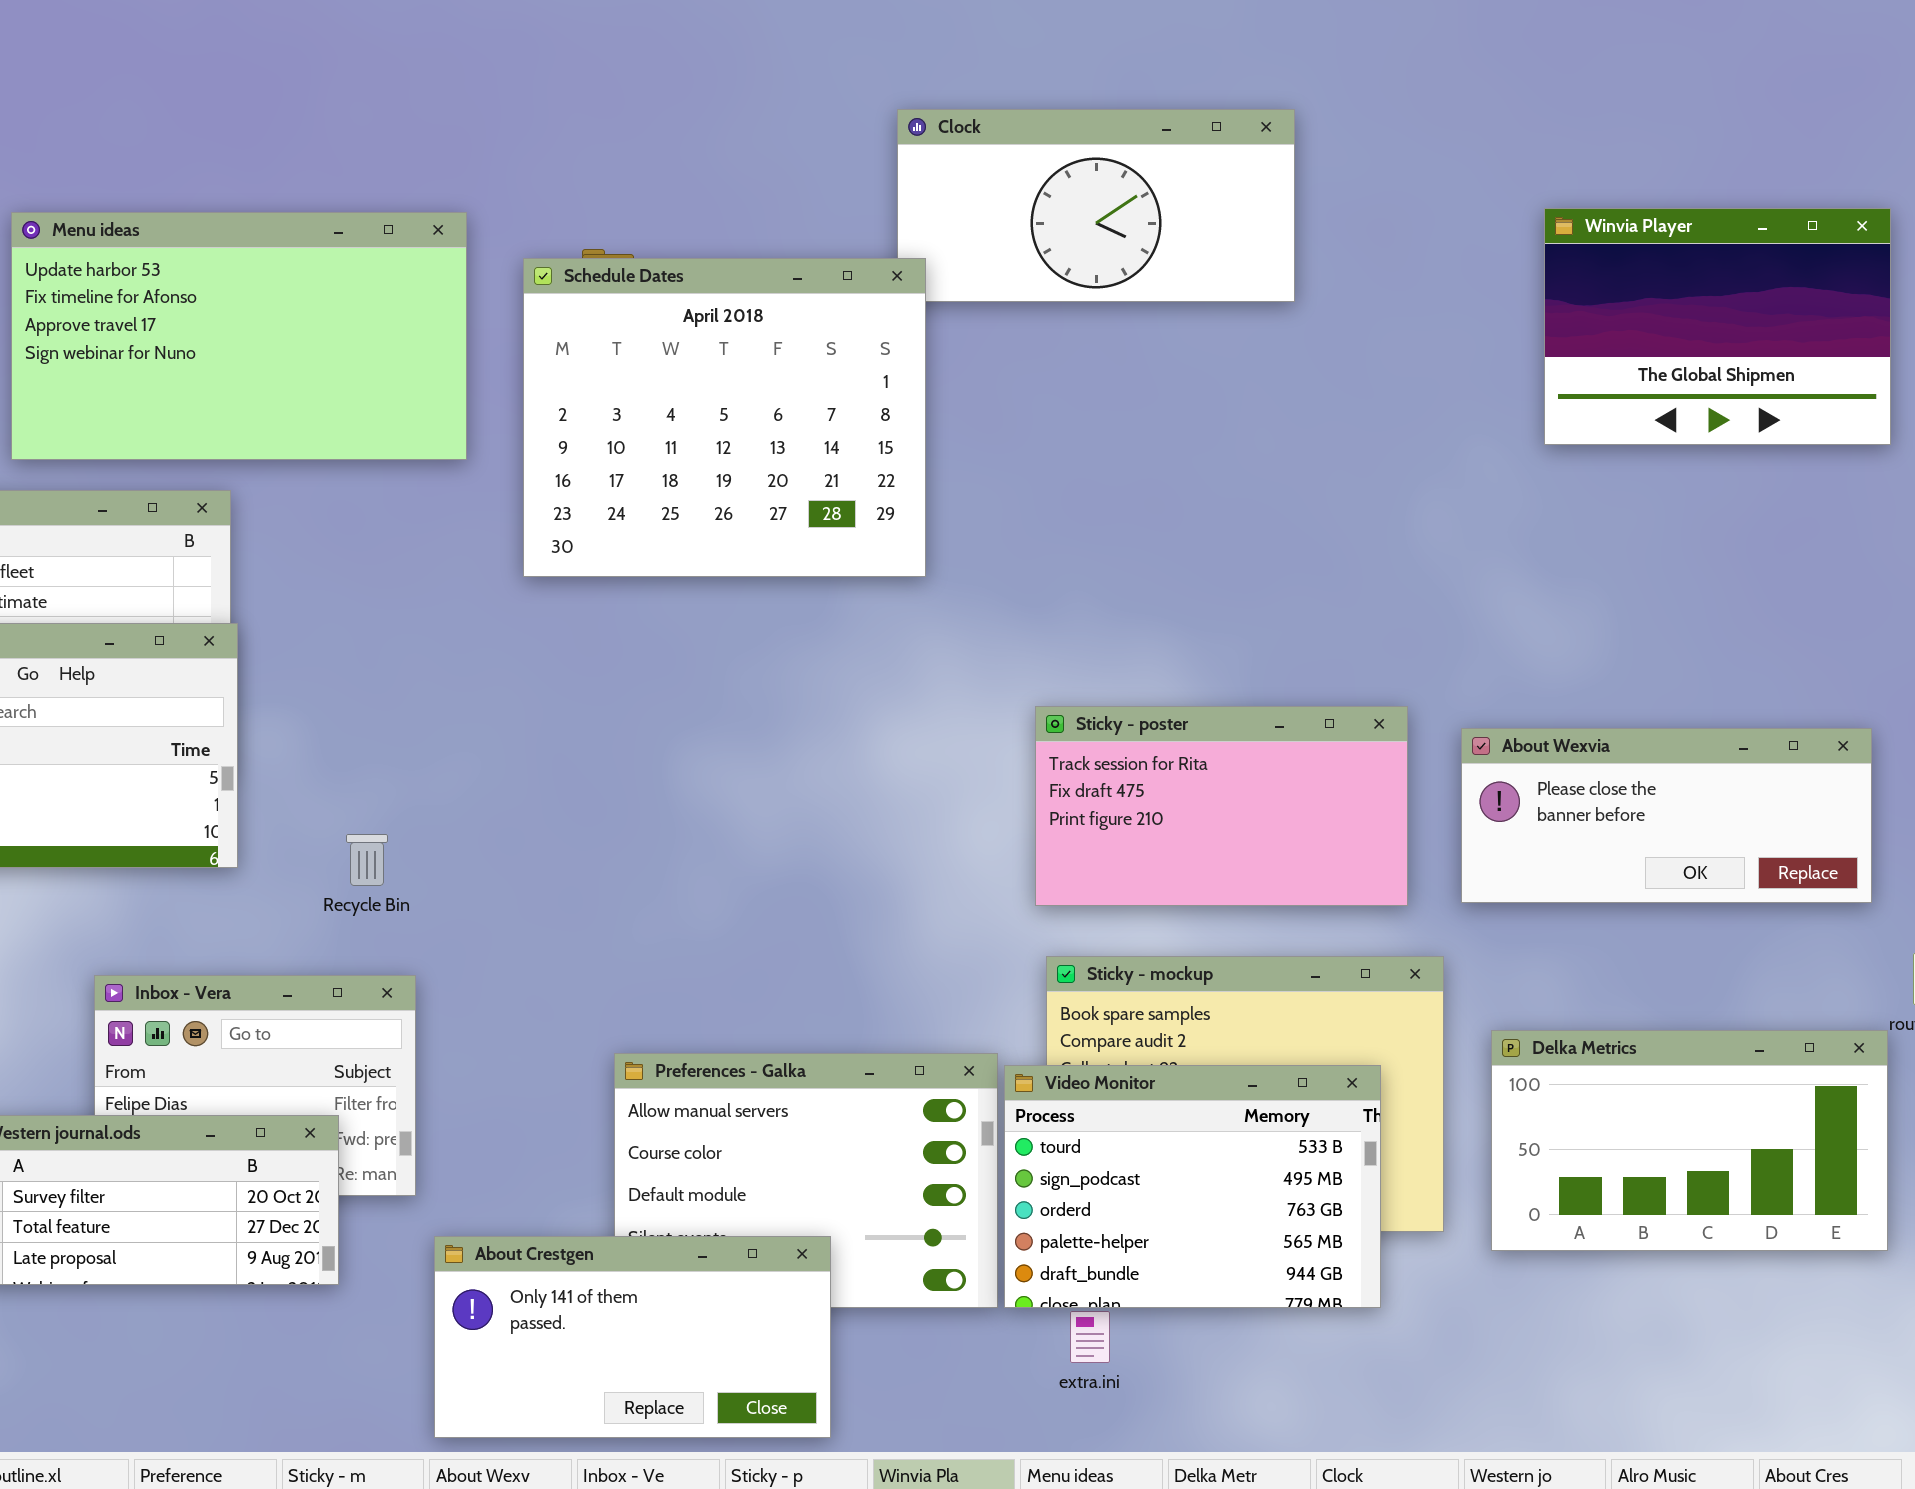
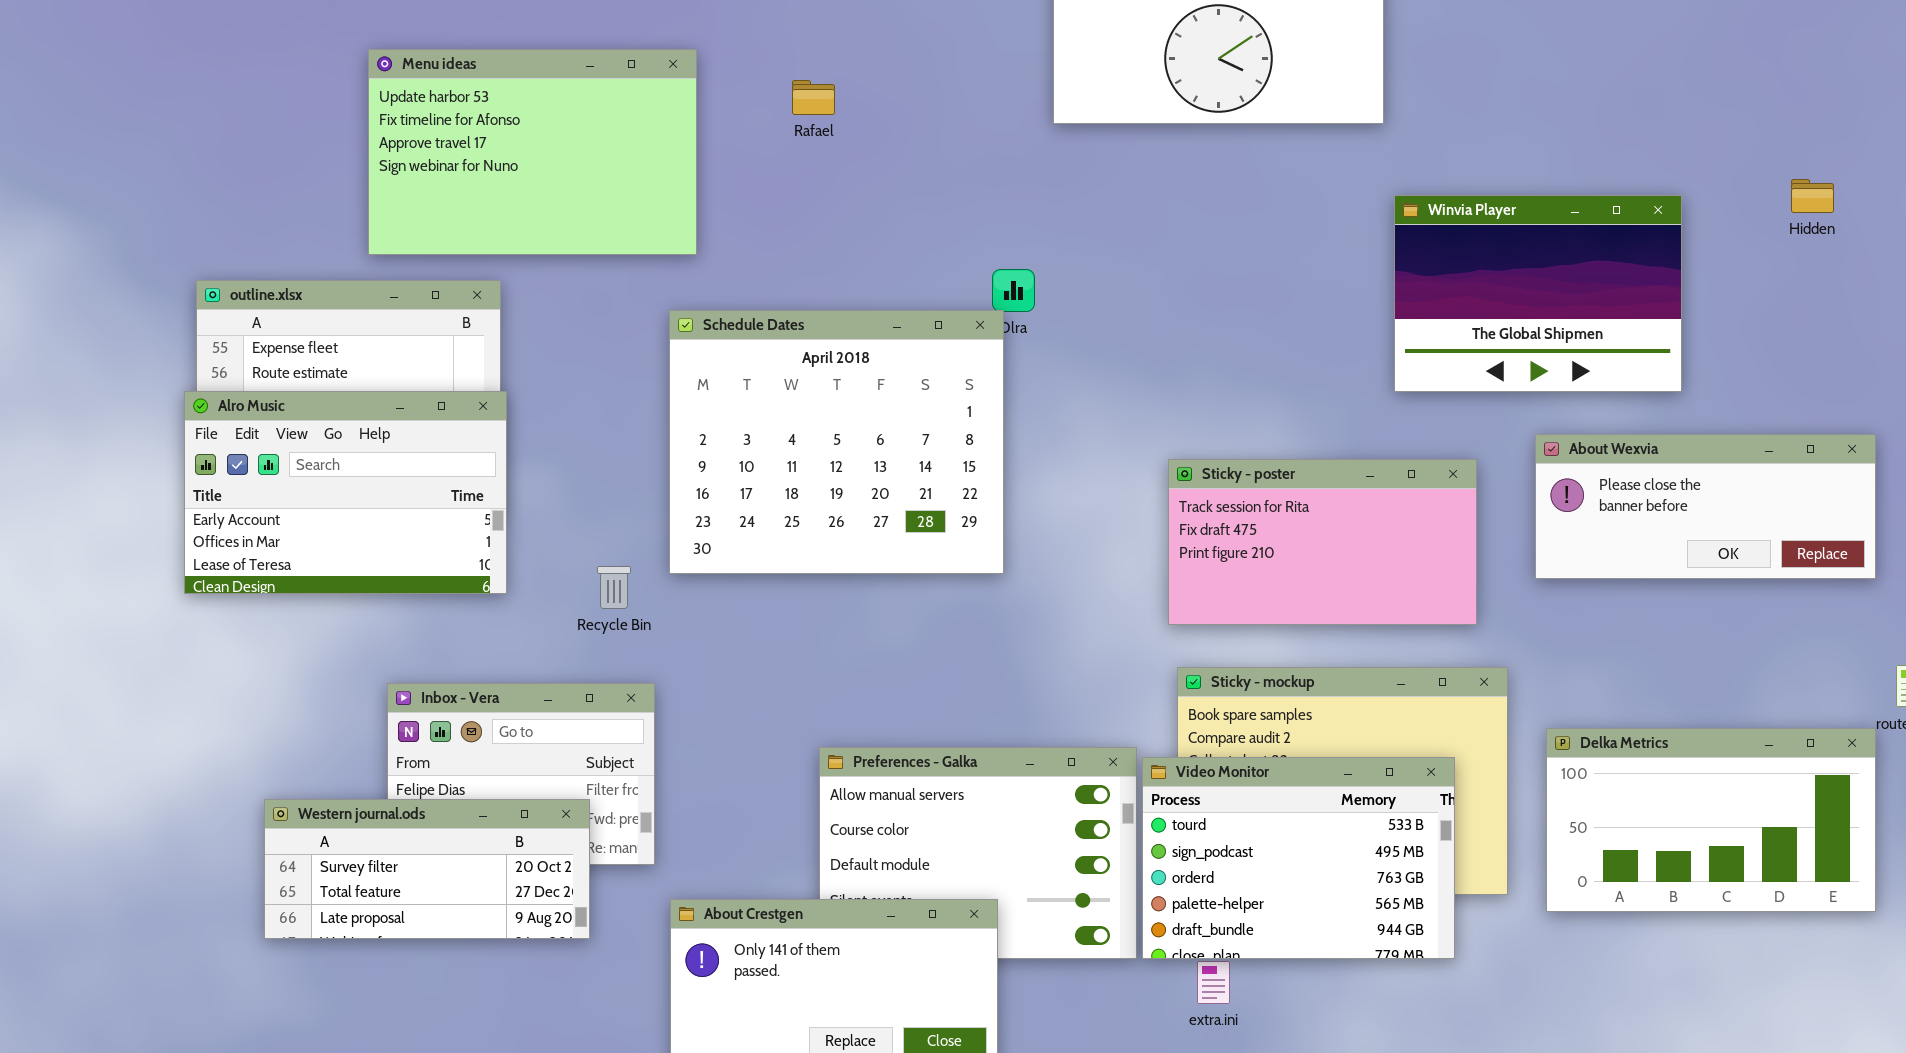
Winvia Player: [1544,208,1891,445] -> [1394,195,1682,392], moved
Menu ideas: [11,212,467,460] -> [368,49,697,255], resized
Schedule Dates: [523,258,926,577] -> [669,310,1004,574], moved
About Wexvia: [1461,728,1872,903] -> [1535,434,1876,579], moved

